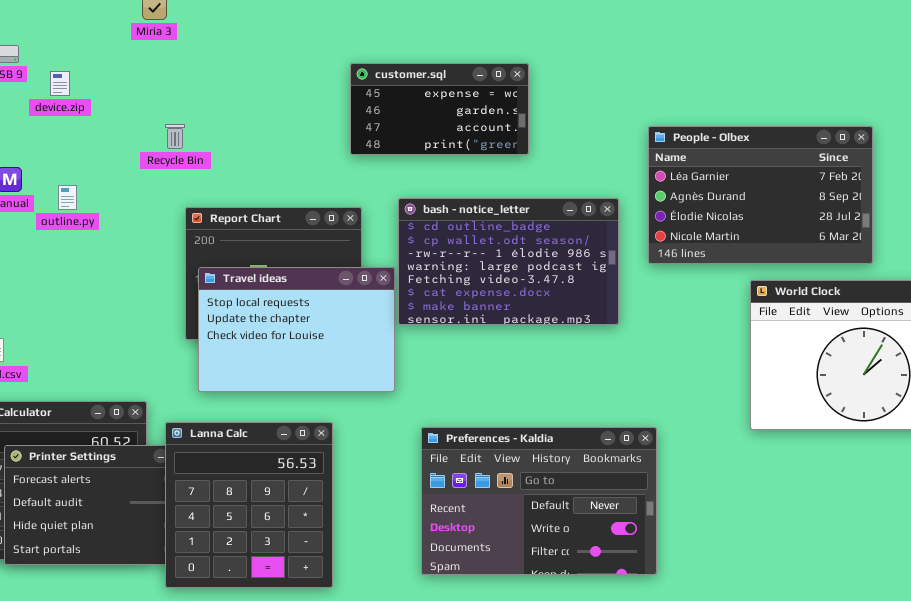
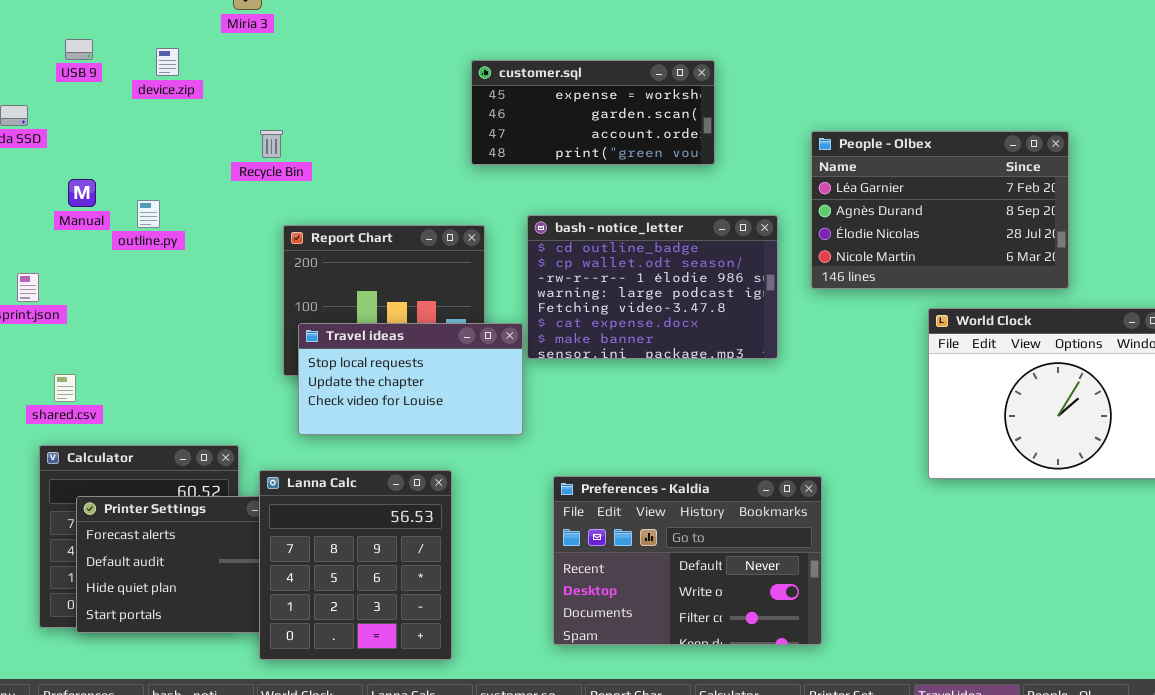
customer.sql: [350,63,529,155] -> [471,60,715,165], resized
device.zip: [50,71,70,96] -> [156,48,179,76], moved
Travel ideas: [198,267,395,392] -> [298,323,523,435], resized

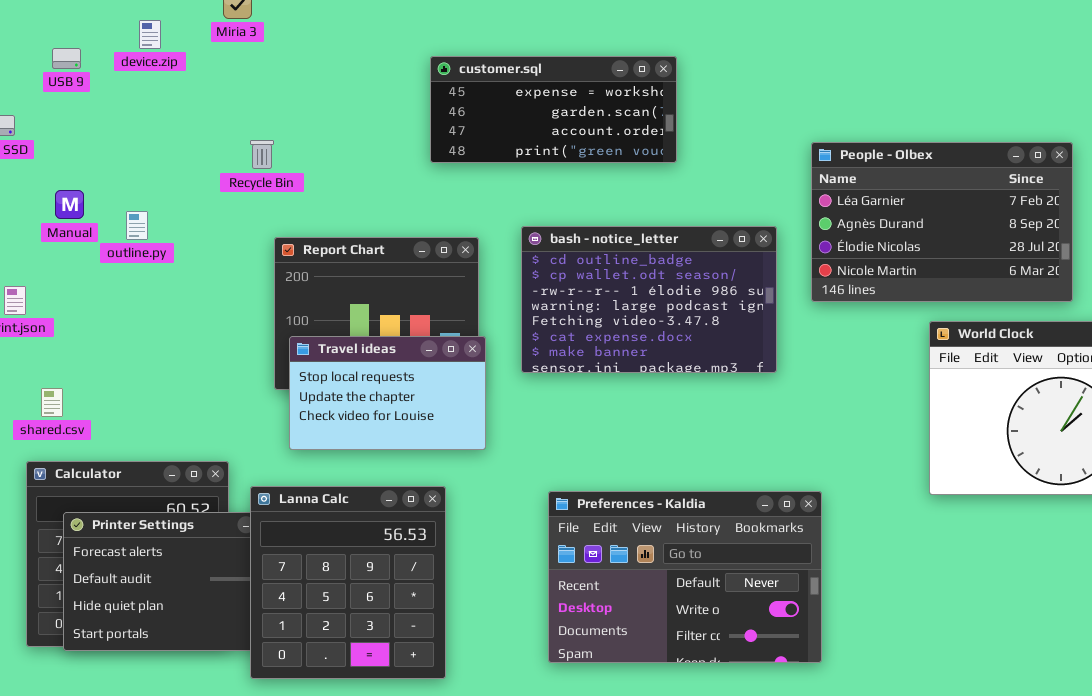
device.zip: [156,48,179,76] -> [139,20,161,49], moved
customer.sql: [471,60,715,165] -> [430,56,677,163], moved
Travel ideas: [298,323,523,435] -> [289,336,486,450], resized

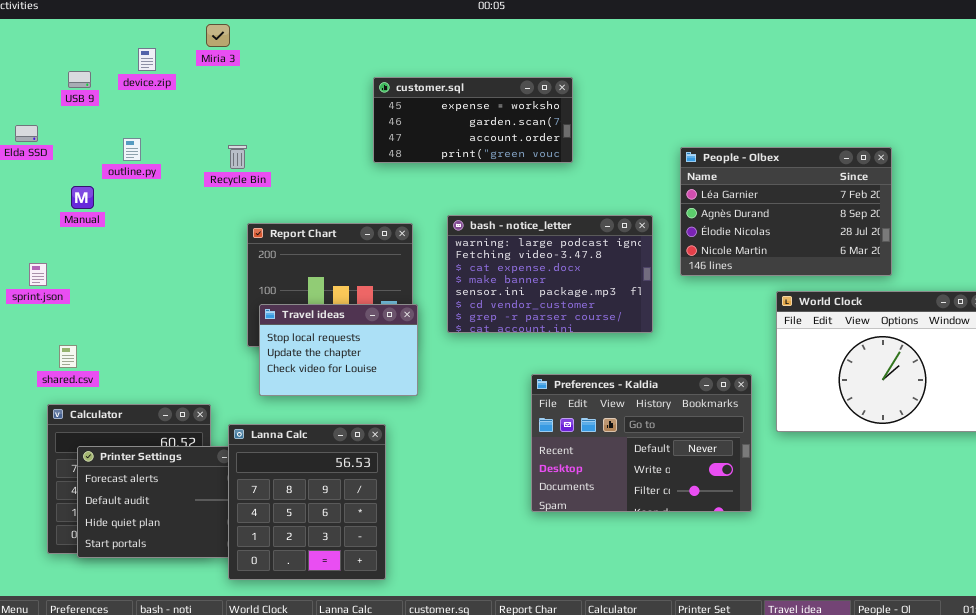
outline.py: [126,211,148,240] -> [123,138,141,161], moved
bash - notice_letter: [521,226,777,373] -> [447,215,653,333], scrolled down 3 rows
Preferences - Kaldia: [548,491,822,663] -> [531,374,752,512], moved

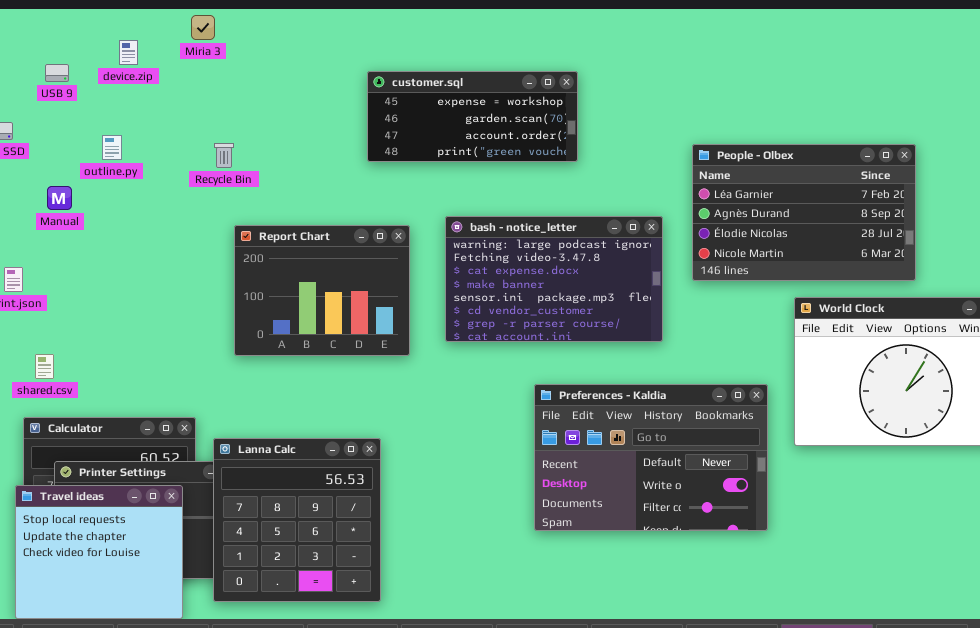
Travel ideas: [259,304,418,396] -> [15,485,183,619], moved, resized

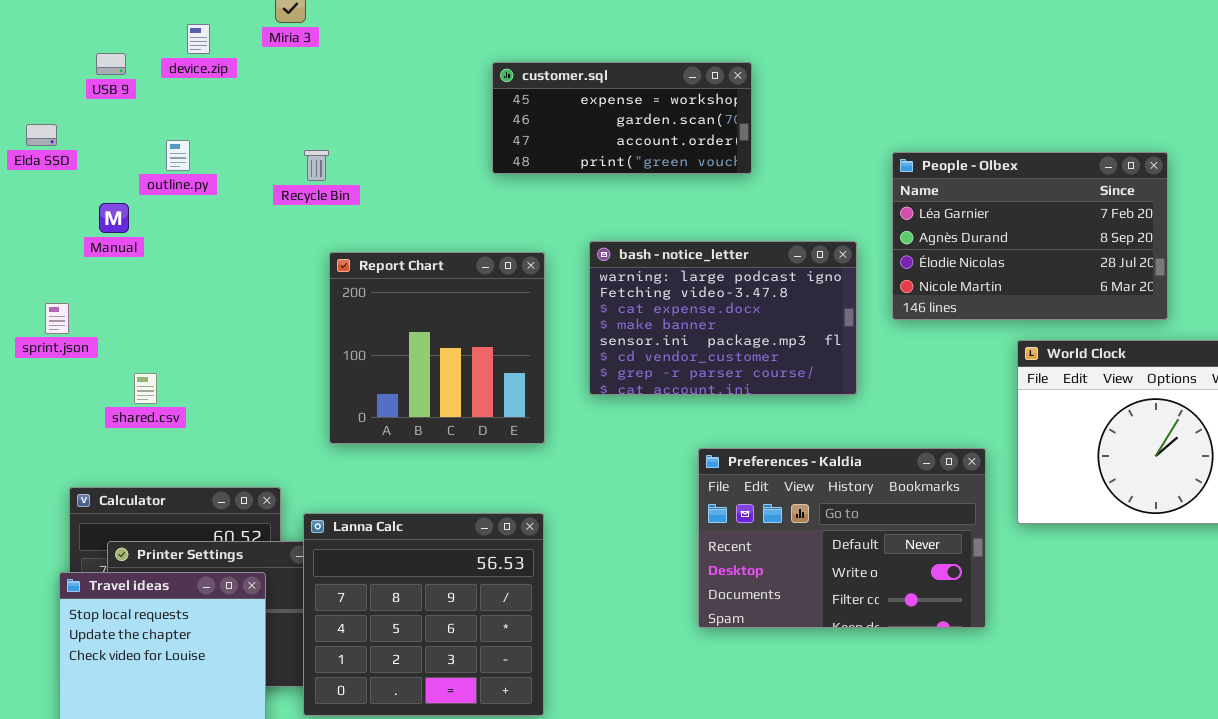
Report Chart: [234,225,410,356] -> [329,252,545,444], resized
shared.csv: [35,354,54,379] -> [134,373,157,404], moved
Lanna Calc: [213,438,381,602] -> [303,513,544,716], resized

